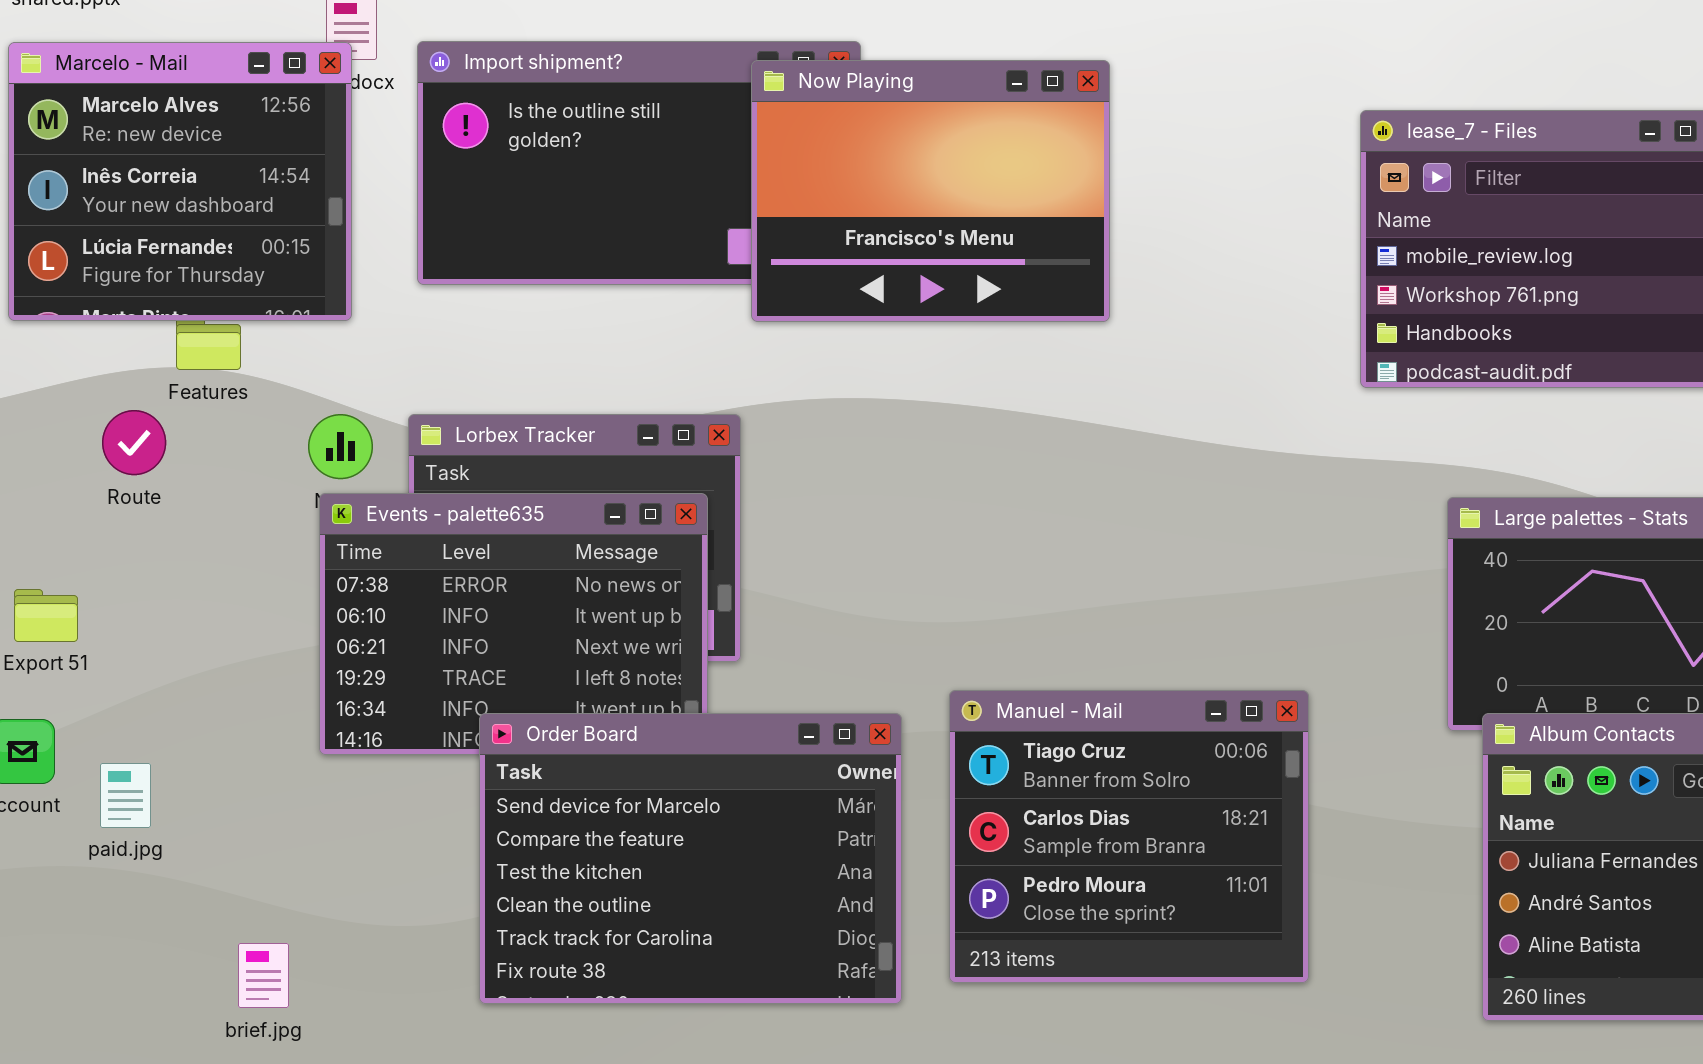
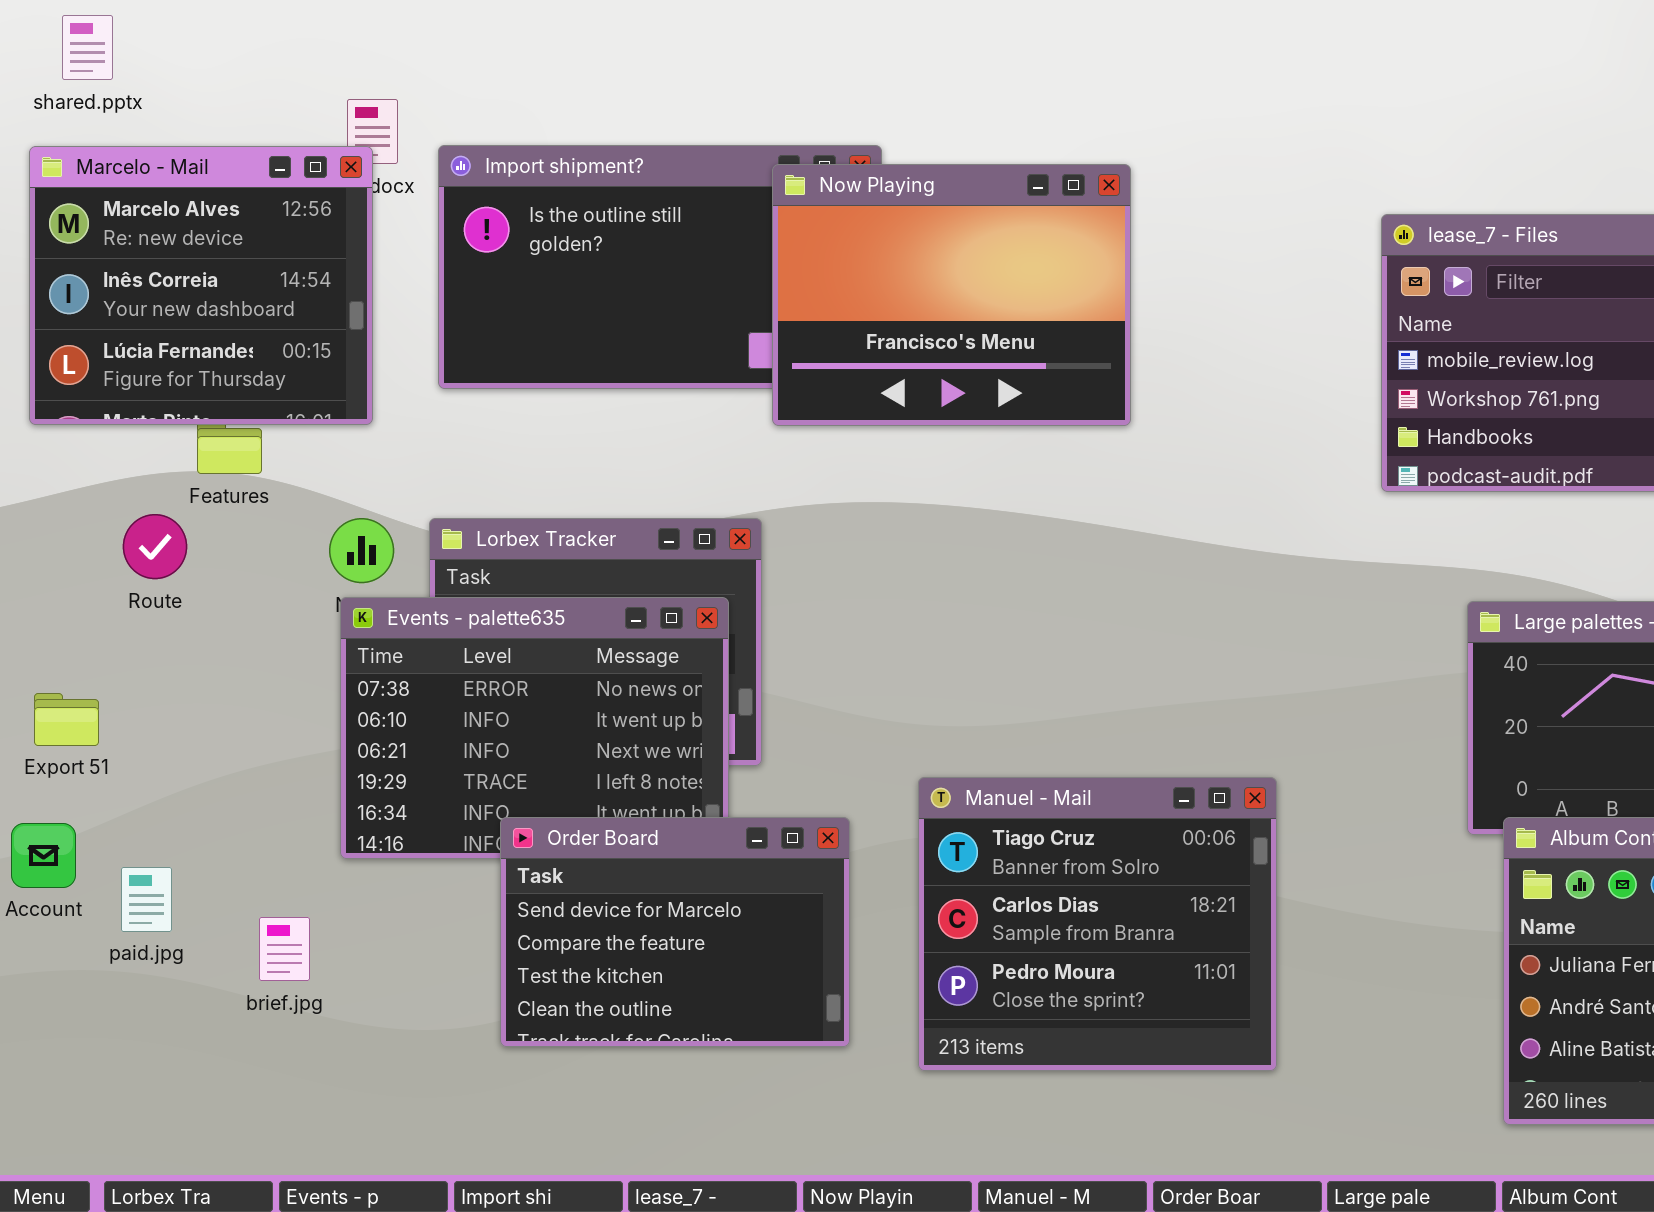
Manuel - Mail: [949,690,1309,983] -> [918,777,1277,1071], moved
Order Board: [479,713,902,1004] -> [500,817,850,1047], resized
brief.jpg: [238,943,289,1008] -> [259,917,310,981], moved

